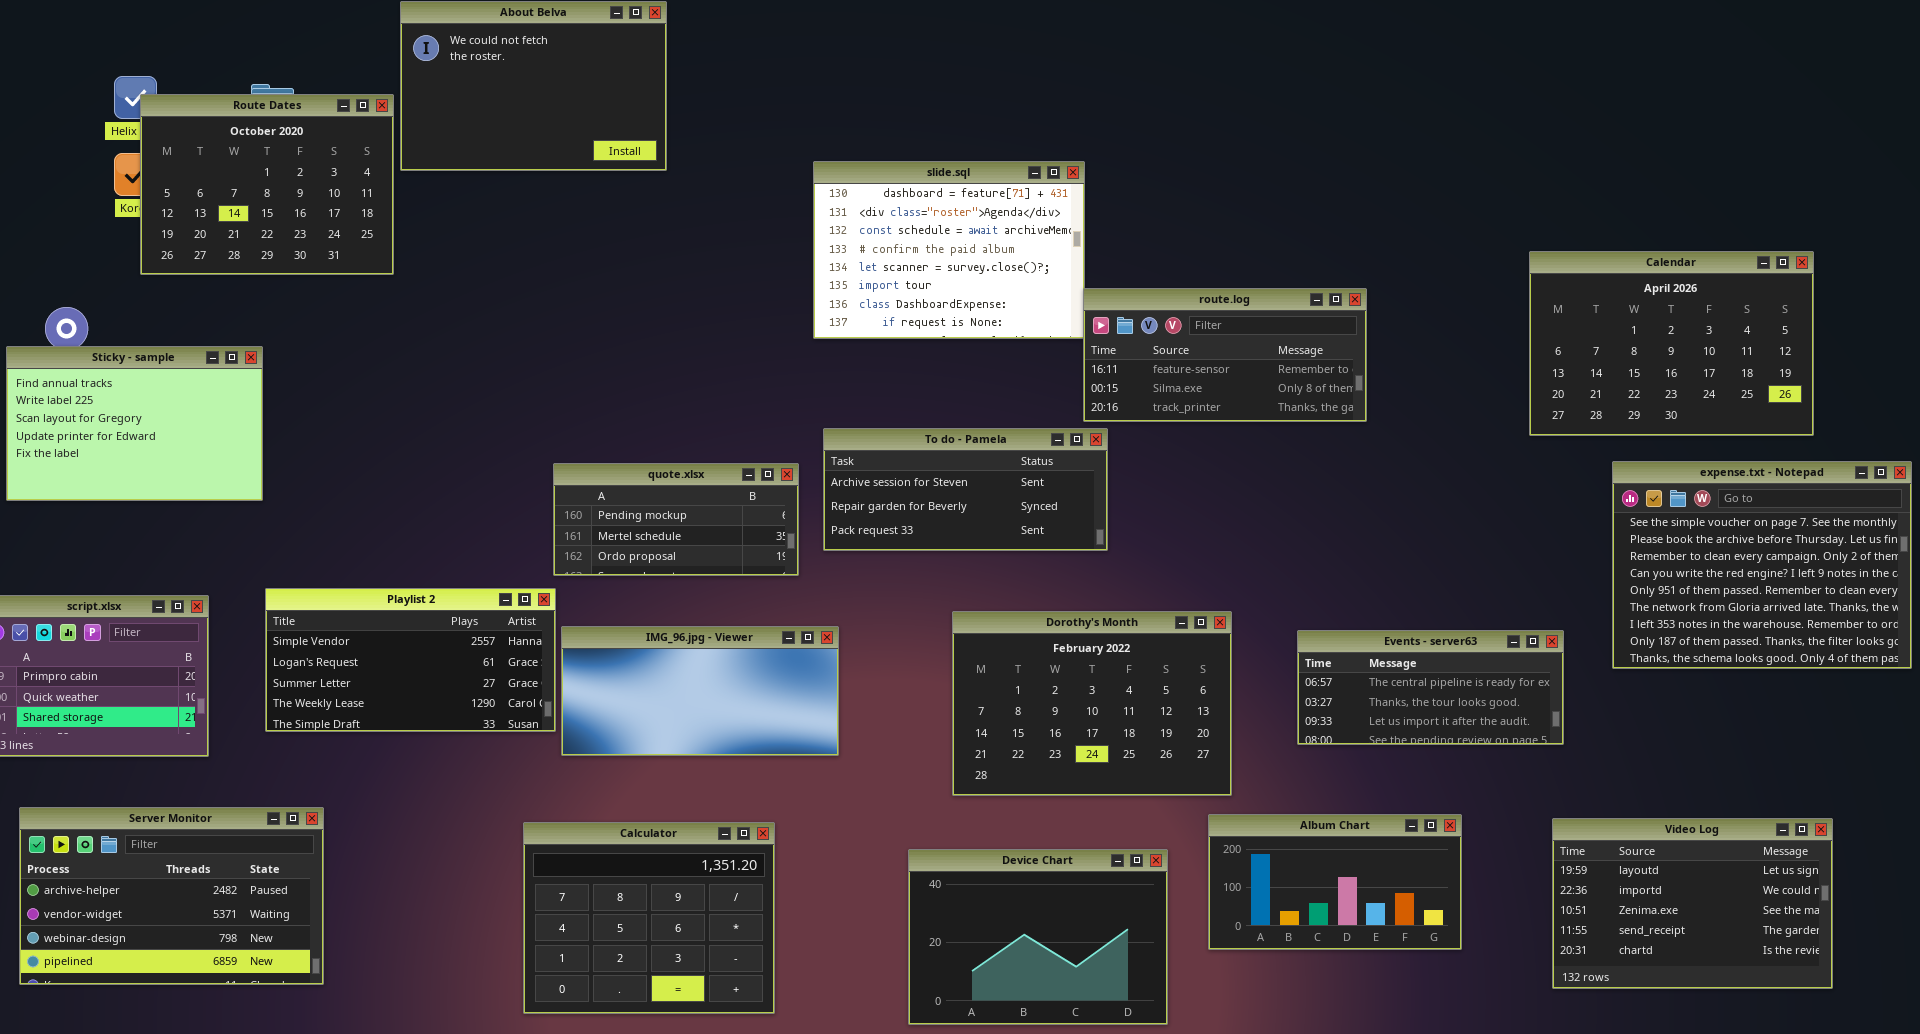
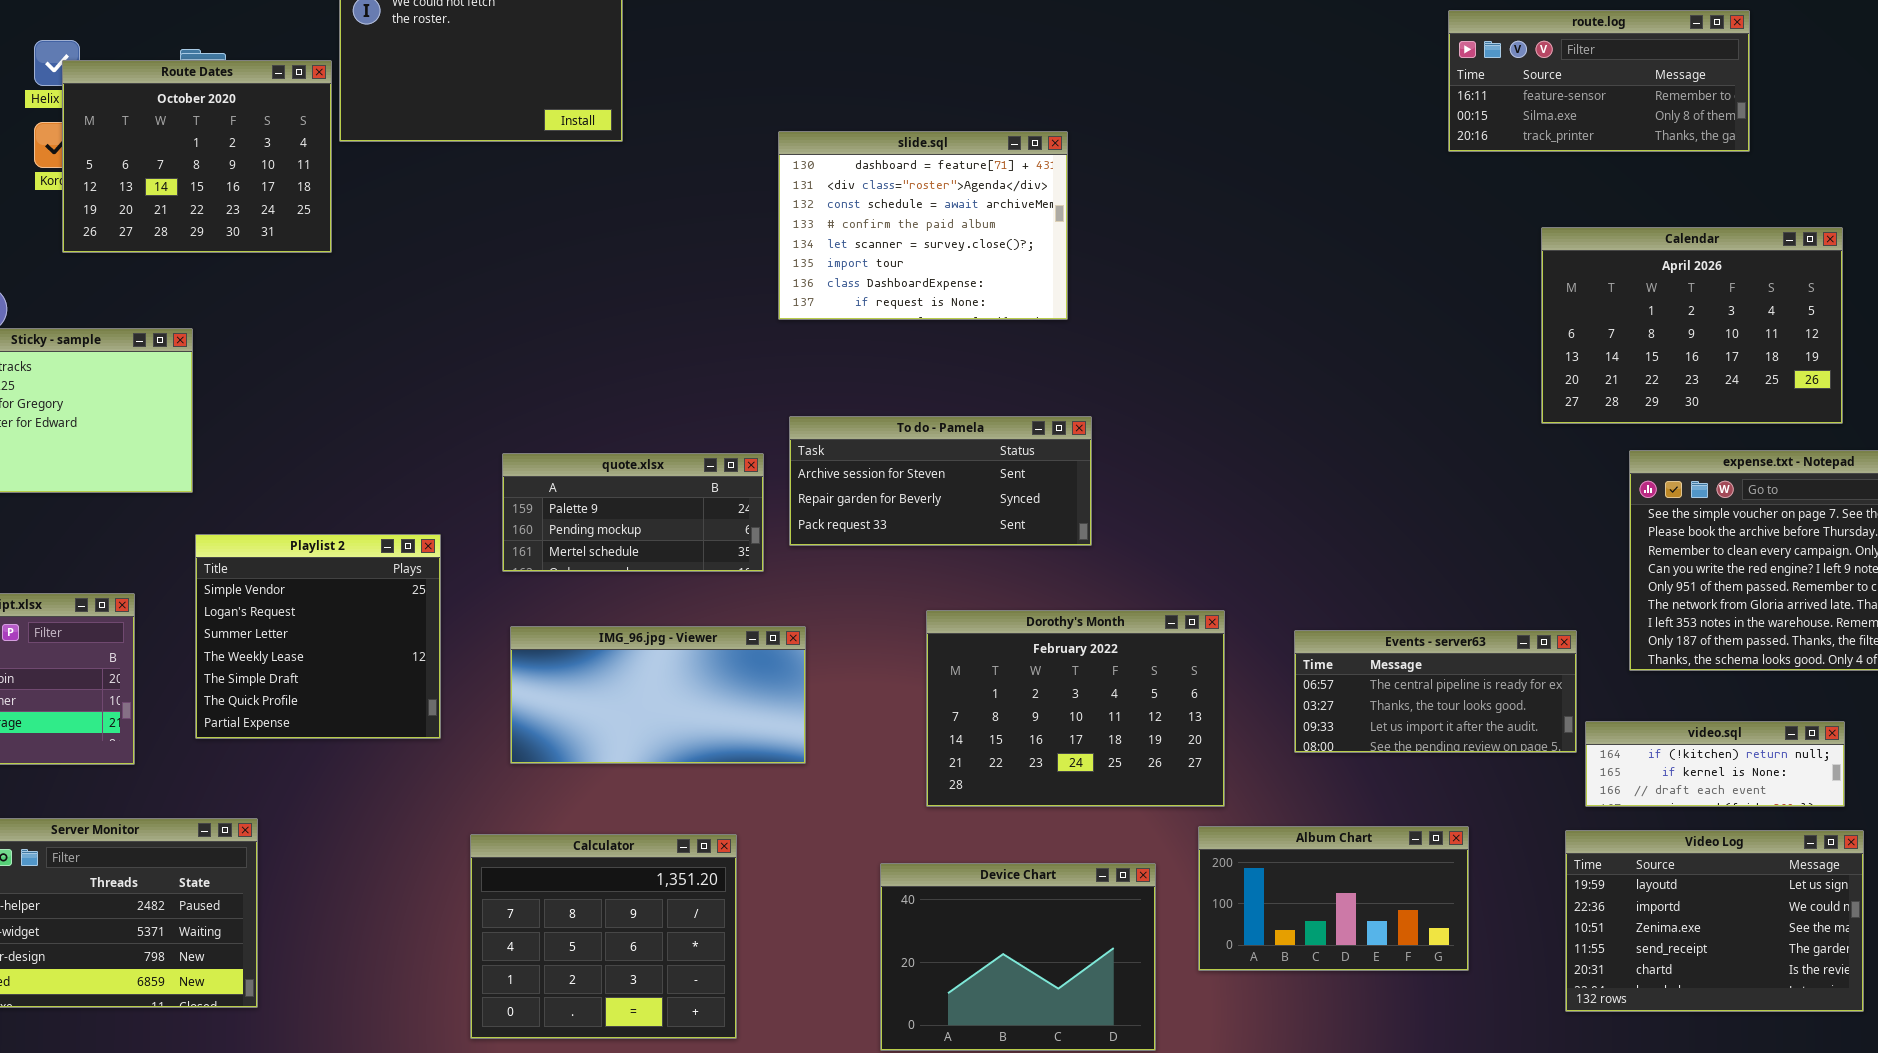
route.log: [1083,288,1367,422] -> [1448,10,1750,152], moved
quote.xlsx: [553,463,799,576] -> [502,453,764,572], scrolled up 1 row
Playlist 2: [265,588,556,732] -> [195,534,441,739], resized
video.sql: none -> [1585,721,1845,807], opened

